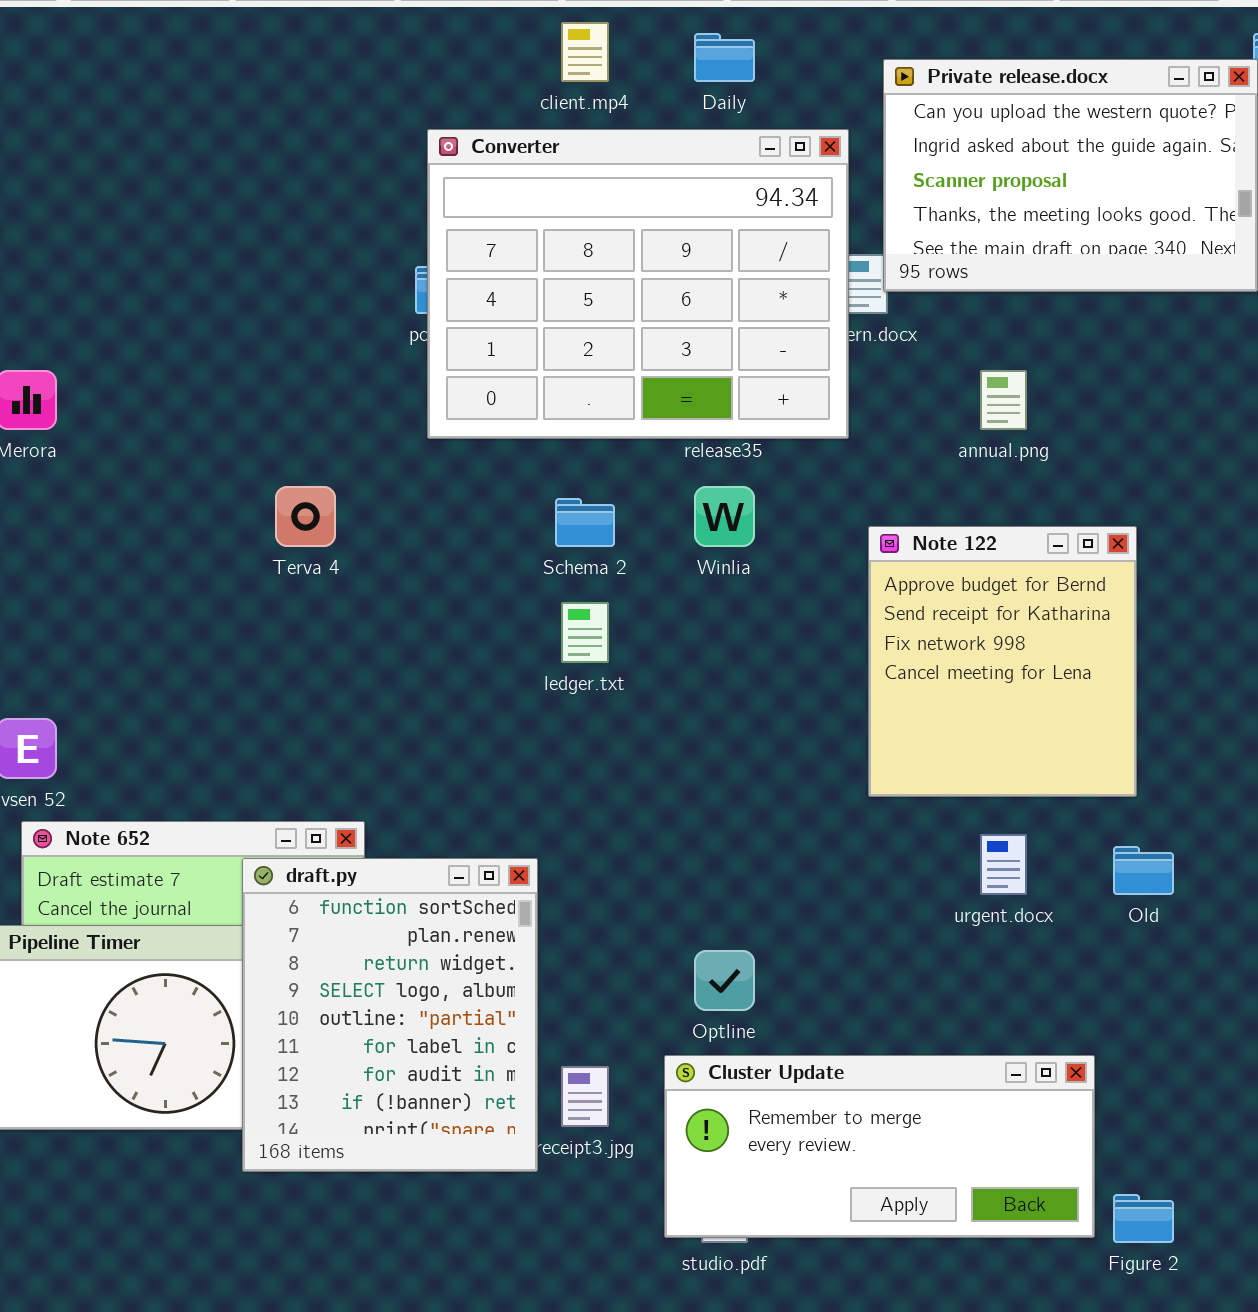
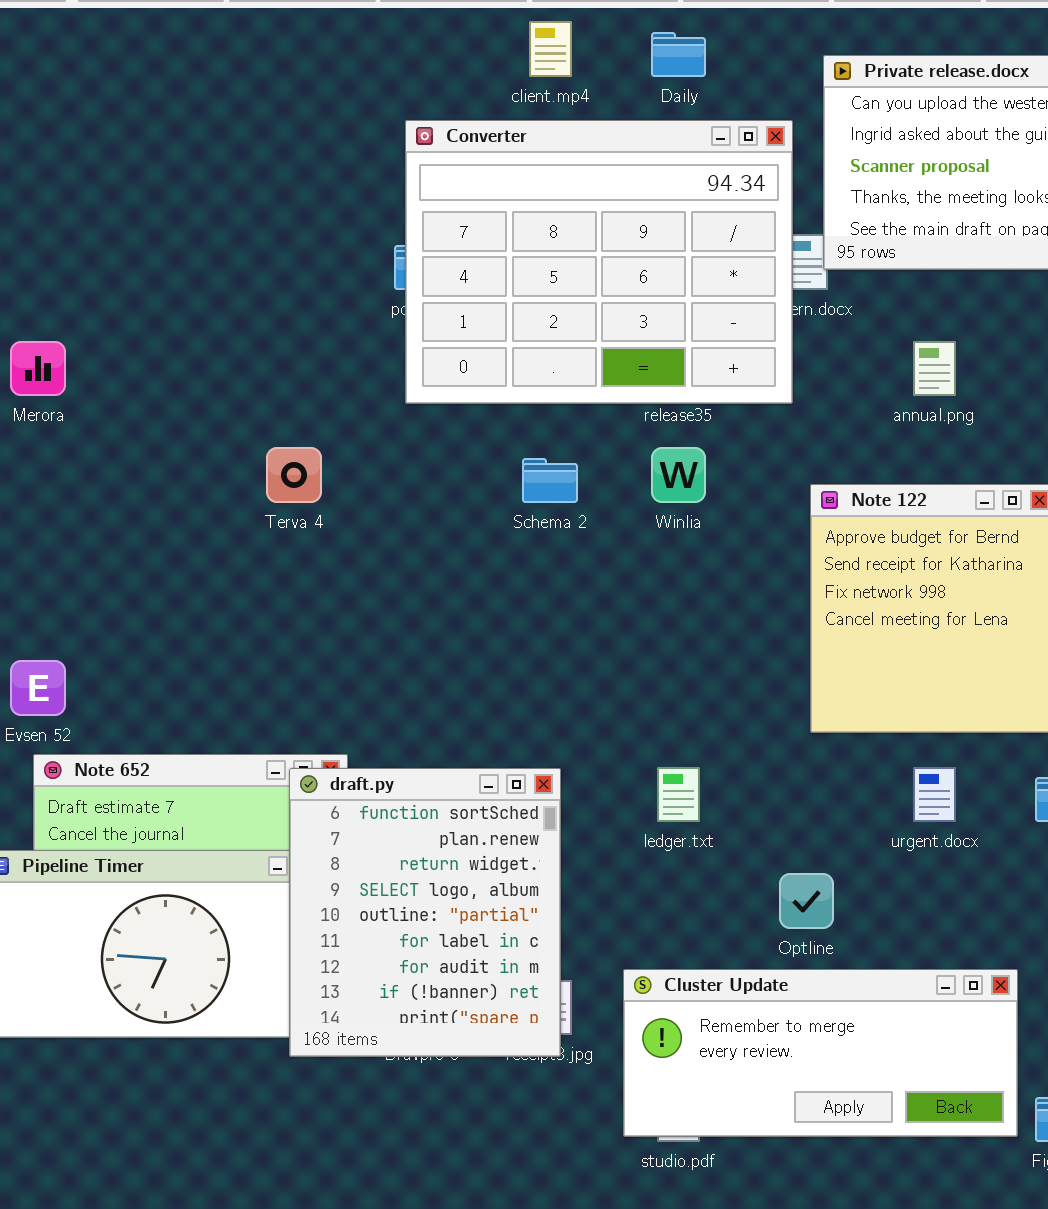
ledger.txt: [561,602,609,663] -> [657,767,700,822], moved
draft.py: [242,858,538,1172] -> [289,768,561,1057], moved
Optline: [694,950,755,1011] -> [779,873,834,929], moved

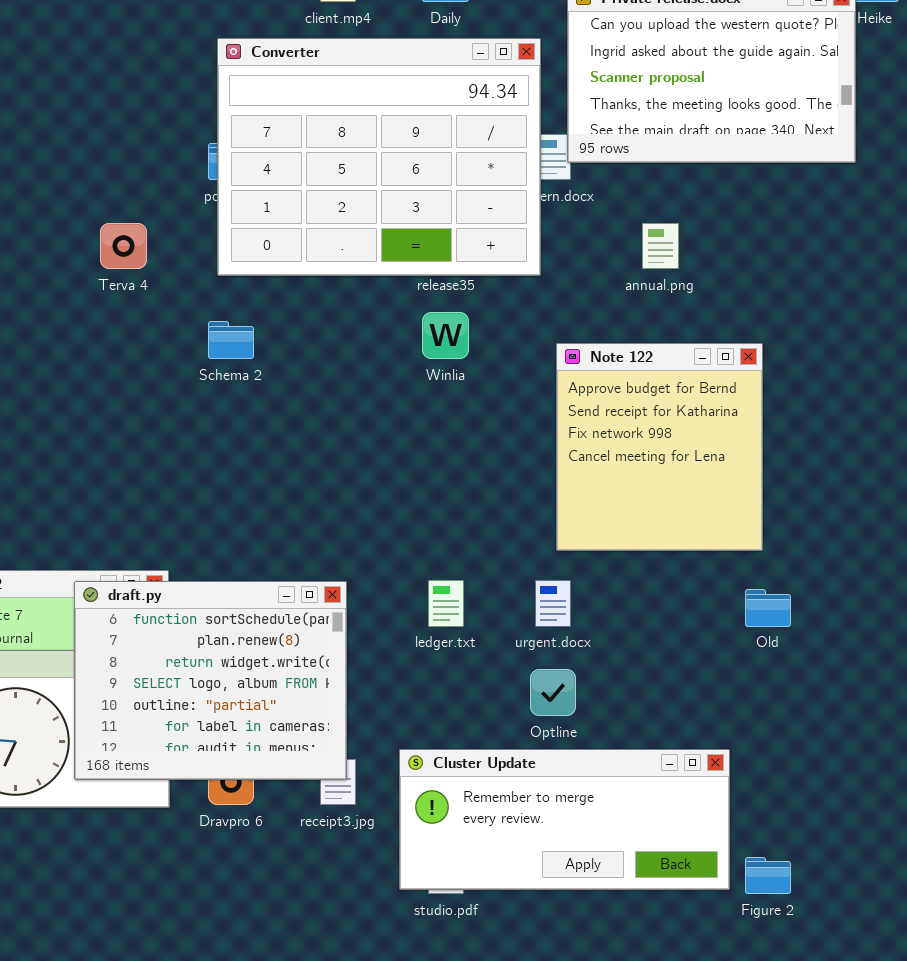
Terva 4: [266,447,322,503] -> [100,223,147,269], moved
Schema 2: [522,458,578,503] -> [208,321,254,359], moved
urgent.docx: [913,767,956,822] -> [535,580,571,627], moved
draft.py: [289,768,561,1057] -> [74,581,347,780], resized

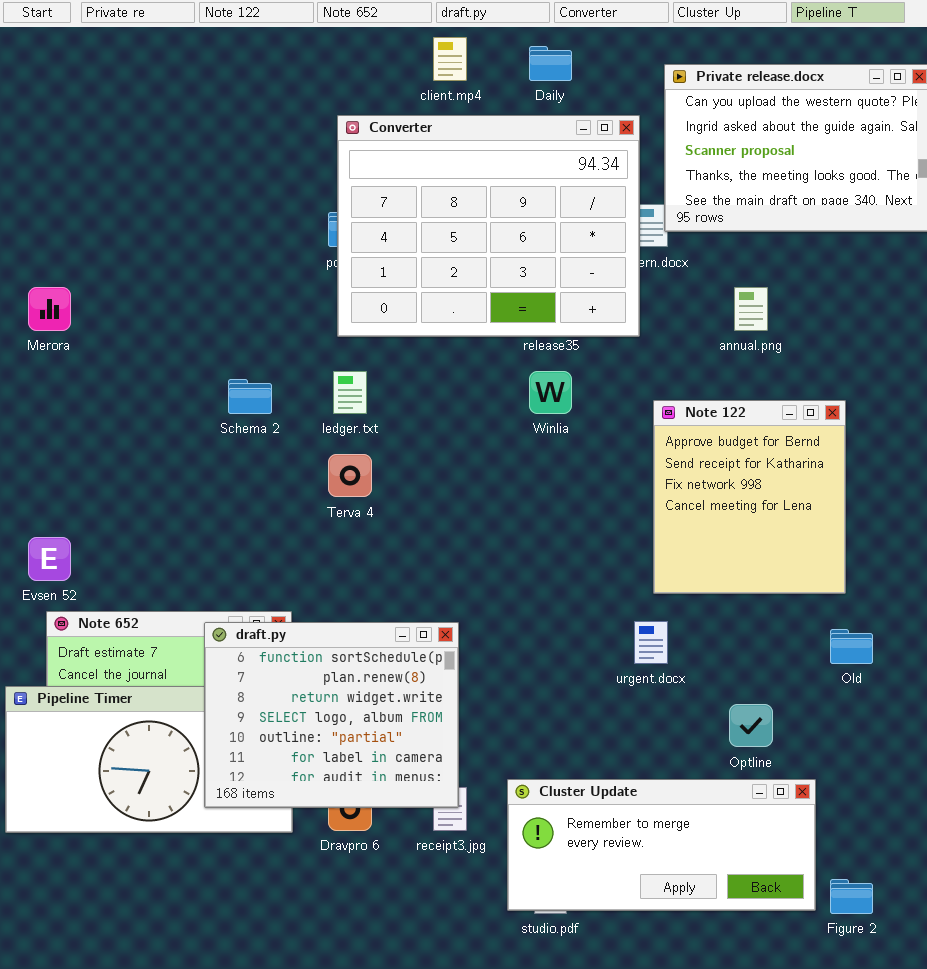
Terva 4: [100,223,147,269] -> [328,454,372,497], moved
Schema 2: [208,321,254,359] -> [228,379,272,414], moved
ledger.txt: [428,580,464,627] -> [333,371,367,414], moved
Optline: [530,669,576,716] -> [729,704,773,747], moved

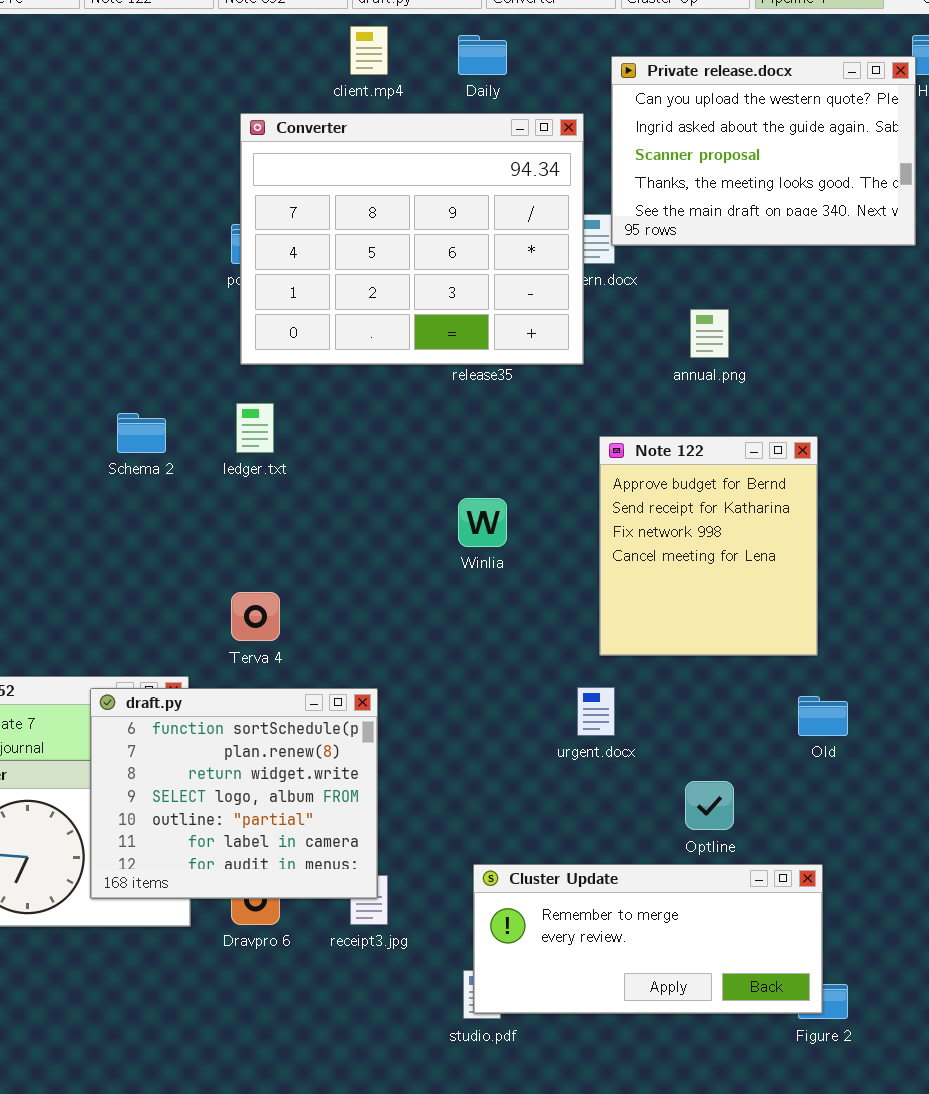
Winlia: [529,371,572,414] -> [458,498,507,547], moved
Terva 4: [328,454,372,497] -> [231,592,280,641], moved
Cluster Update: [507,779,816,911] -> [473,864,823,1014], moved

